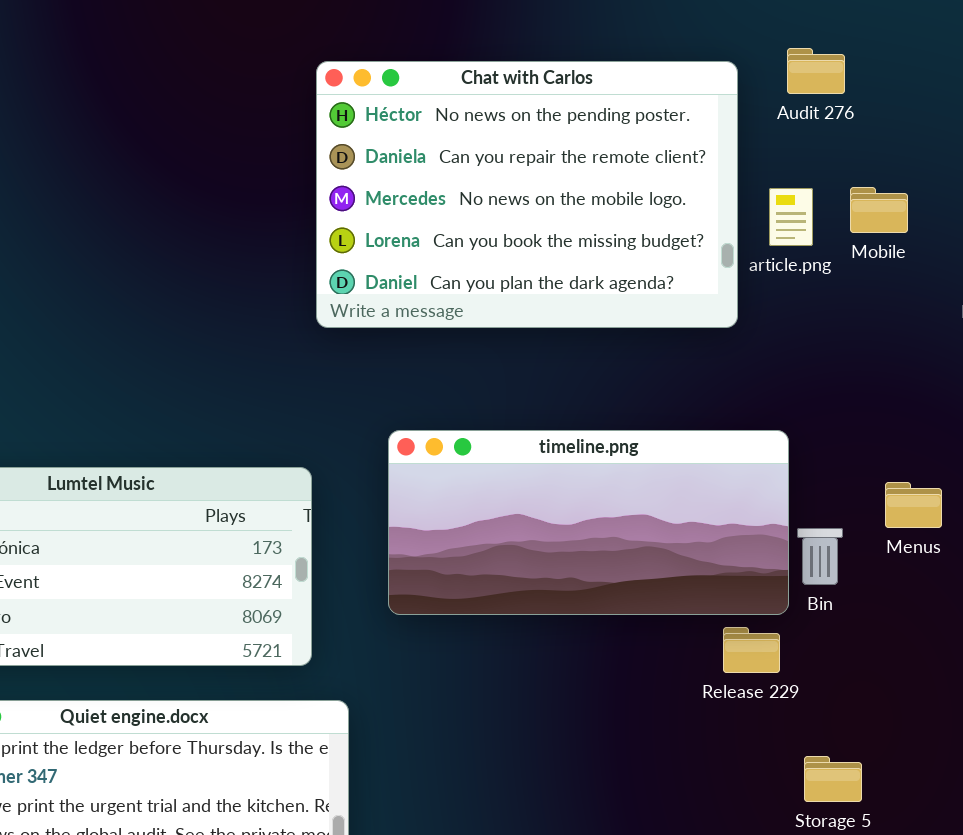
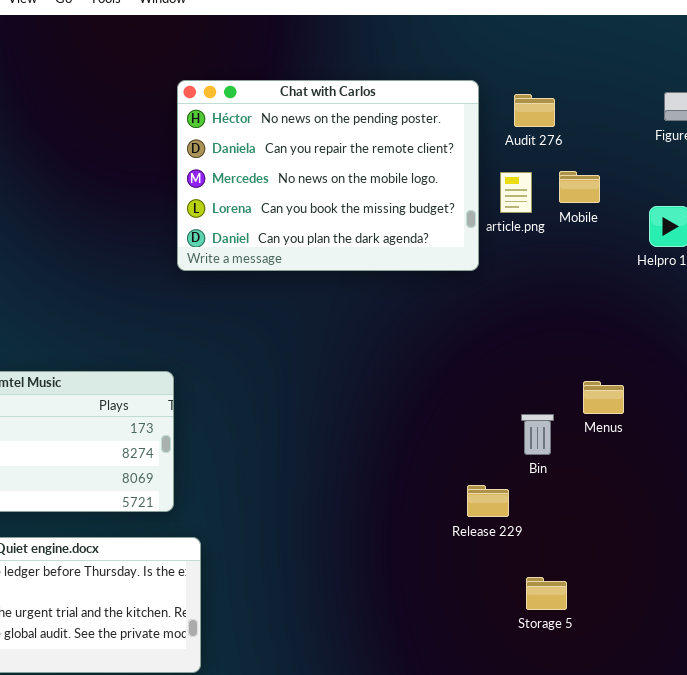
Audit 276: [787,48,845,94] -> [514,94,555,127], moved
timeline.png: [388,430,789,615] -> none, closed

